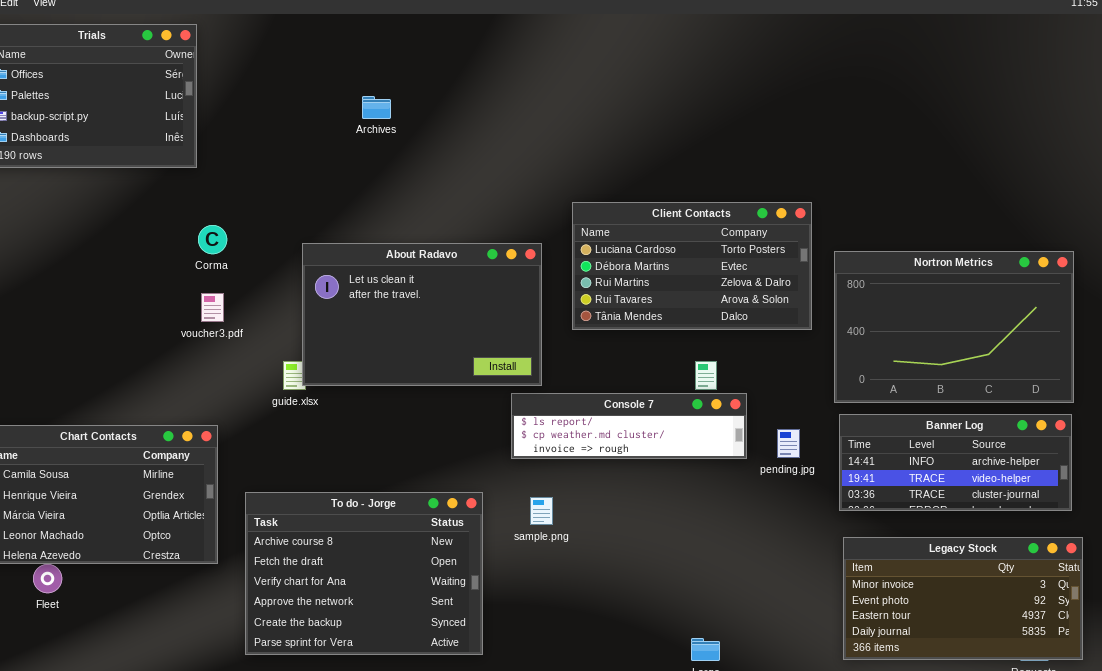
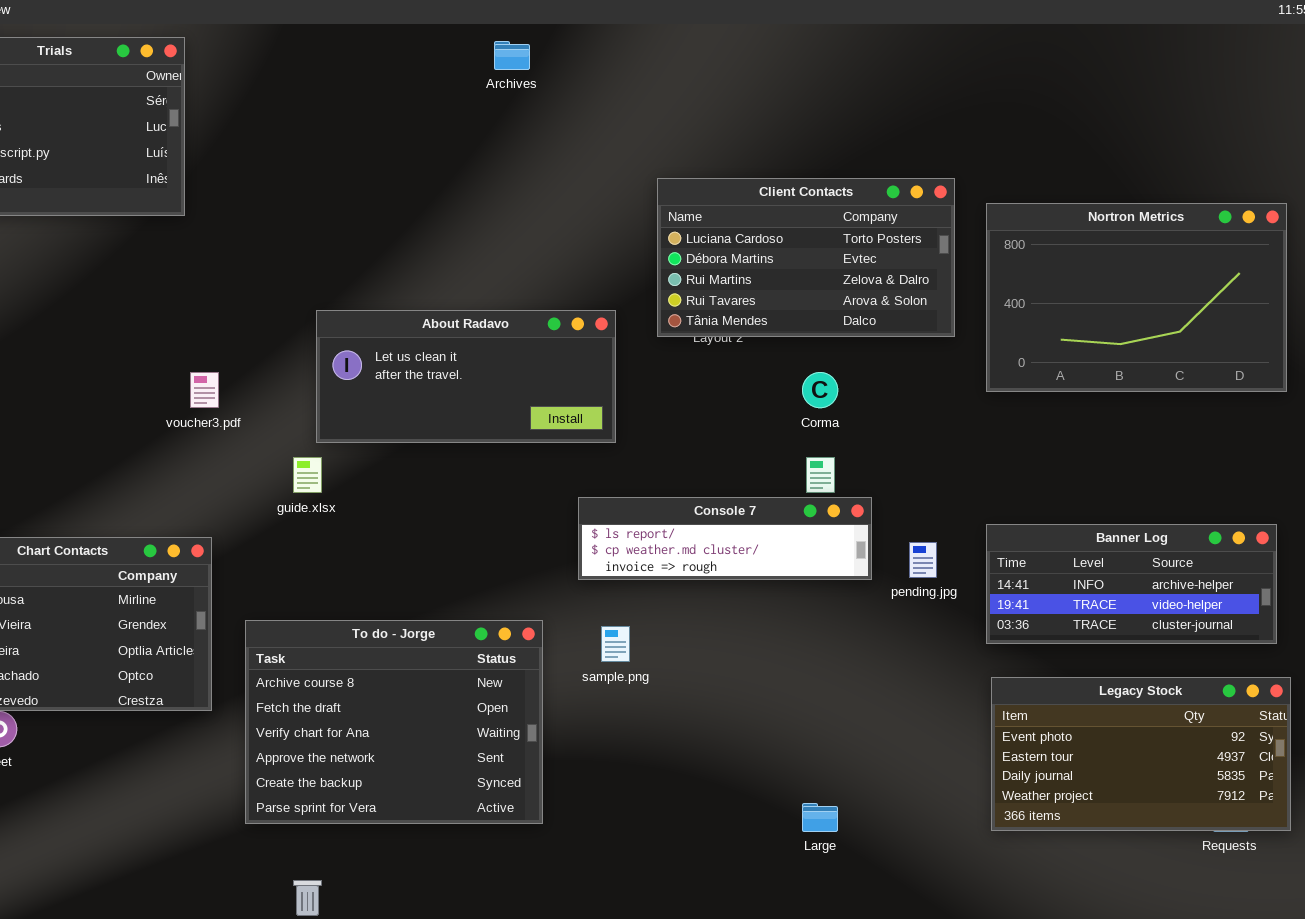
Archives: [362,96,391,119] -> [494,41,530,70], moved
Client Contacts: [572,202,812,330] -> [657,178,955,337], moved
Corma: [198,225,227,254] -> [802,372,838,408], moved
About Radavo: [302,243,542,386] -> [316,310,616,443], resized
Nortron Metrics: [834,251,1074,403] -> [986,203,1287,392], moved
Legacy Stock: [843,537,1083,660] -> [991,677,1291,831], scrolled down 1 row

